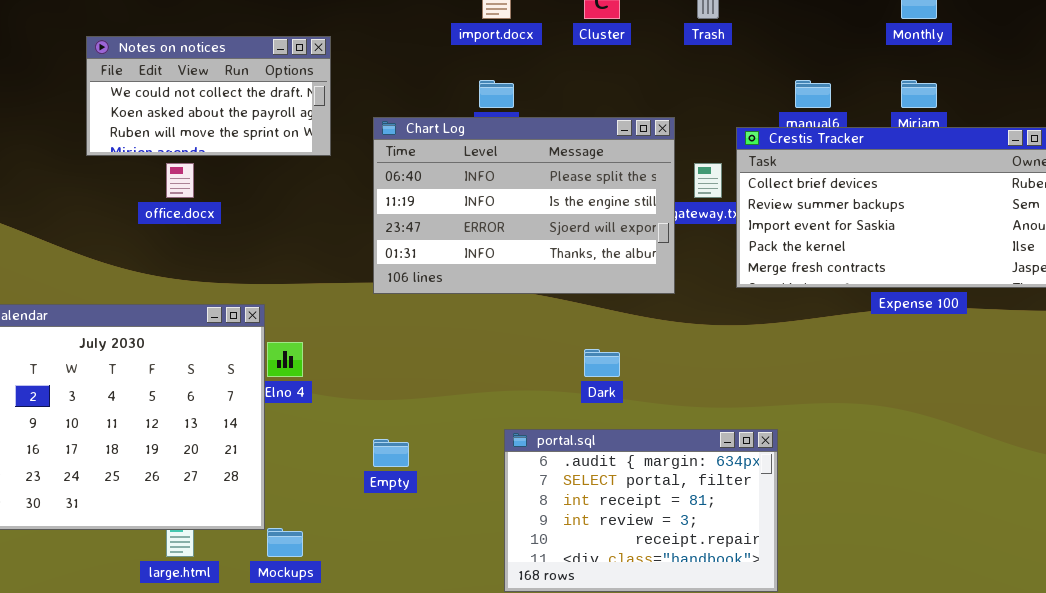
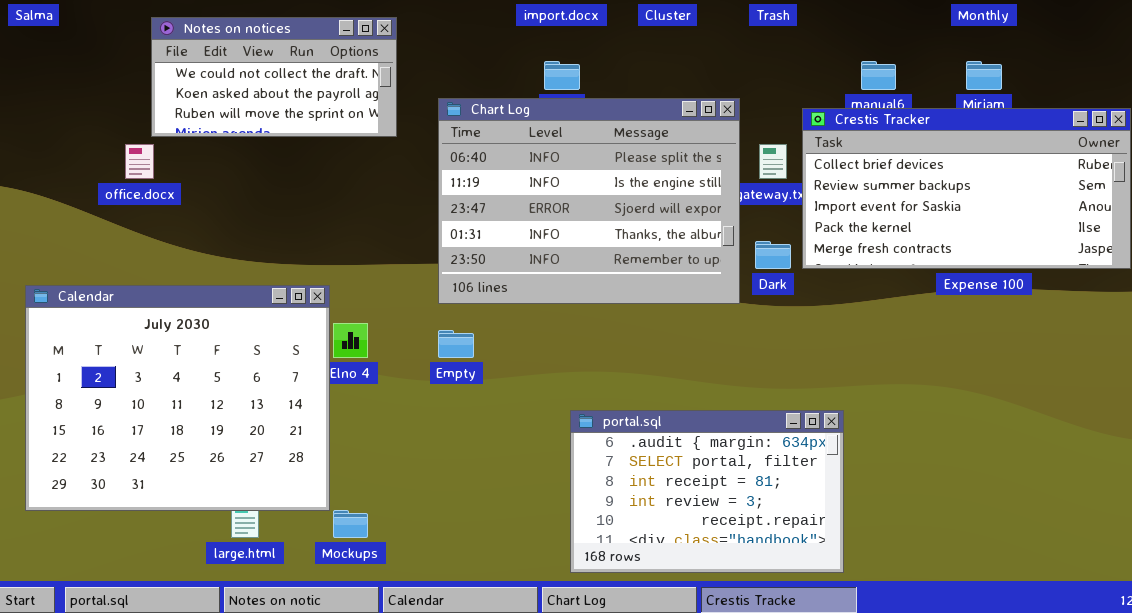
Chart Log: [373,117,675,294] -> [438,98,740,304], resized
office.docx: [166,163,194,198] -> [125,144,154,179], moved
Dark: [584,349,620,377] -> [755,241,791,269], moved
Empty: [373,439,409,467] -> [438,330,474,358], moved

